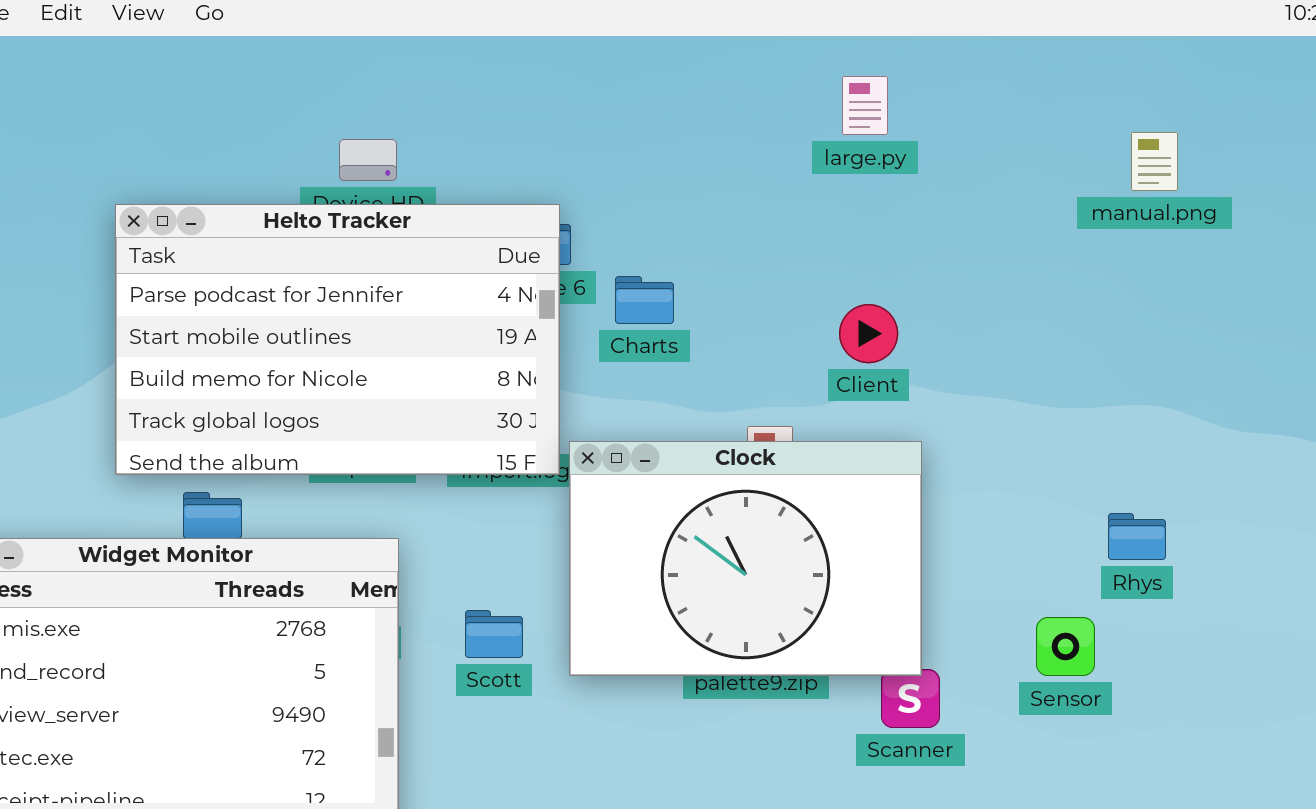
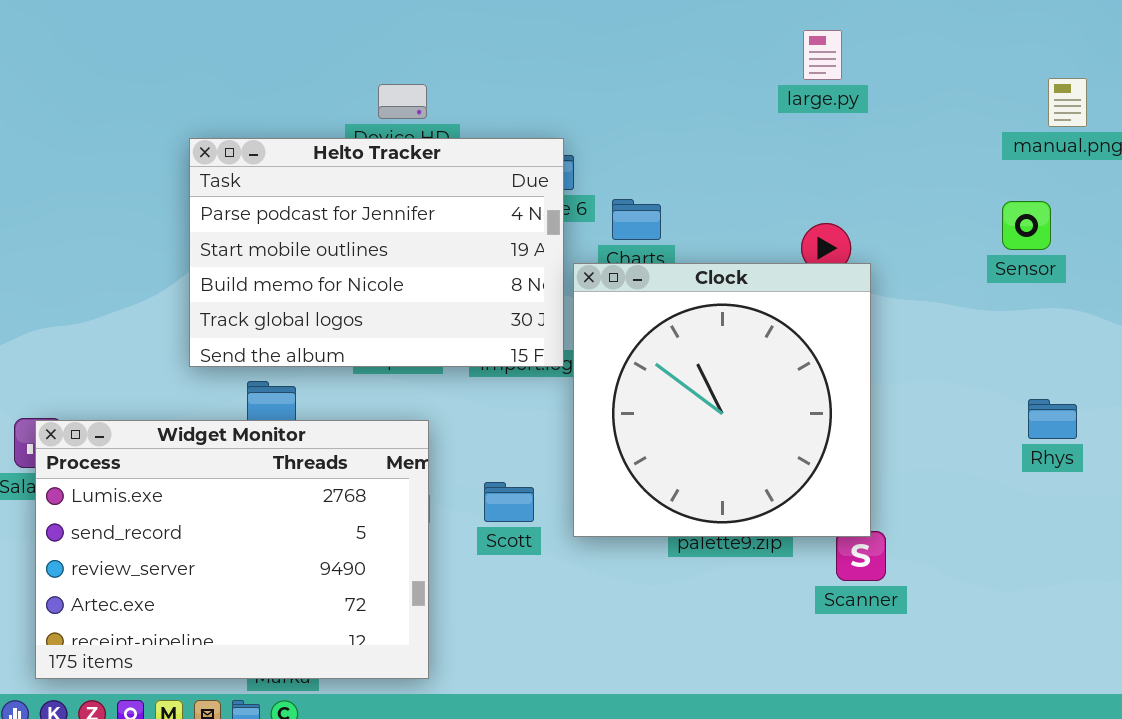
Clock: [569,441,922,676] -> [573,263,871,537], resized
Sensor: [1036,617,1095,676] -> [1002,201,1051,250], moved

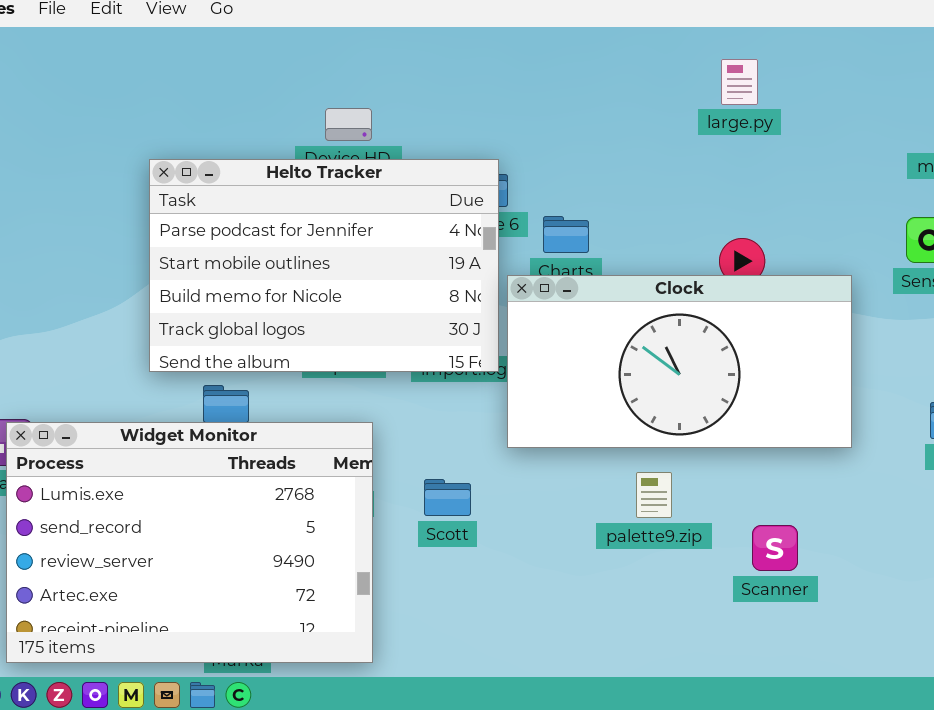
Clock: [573,263,871,537] -> [507,275,852,448], resized

